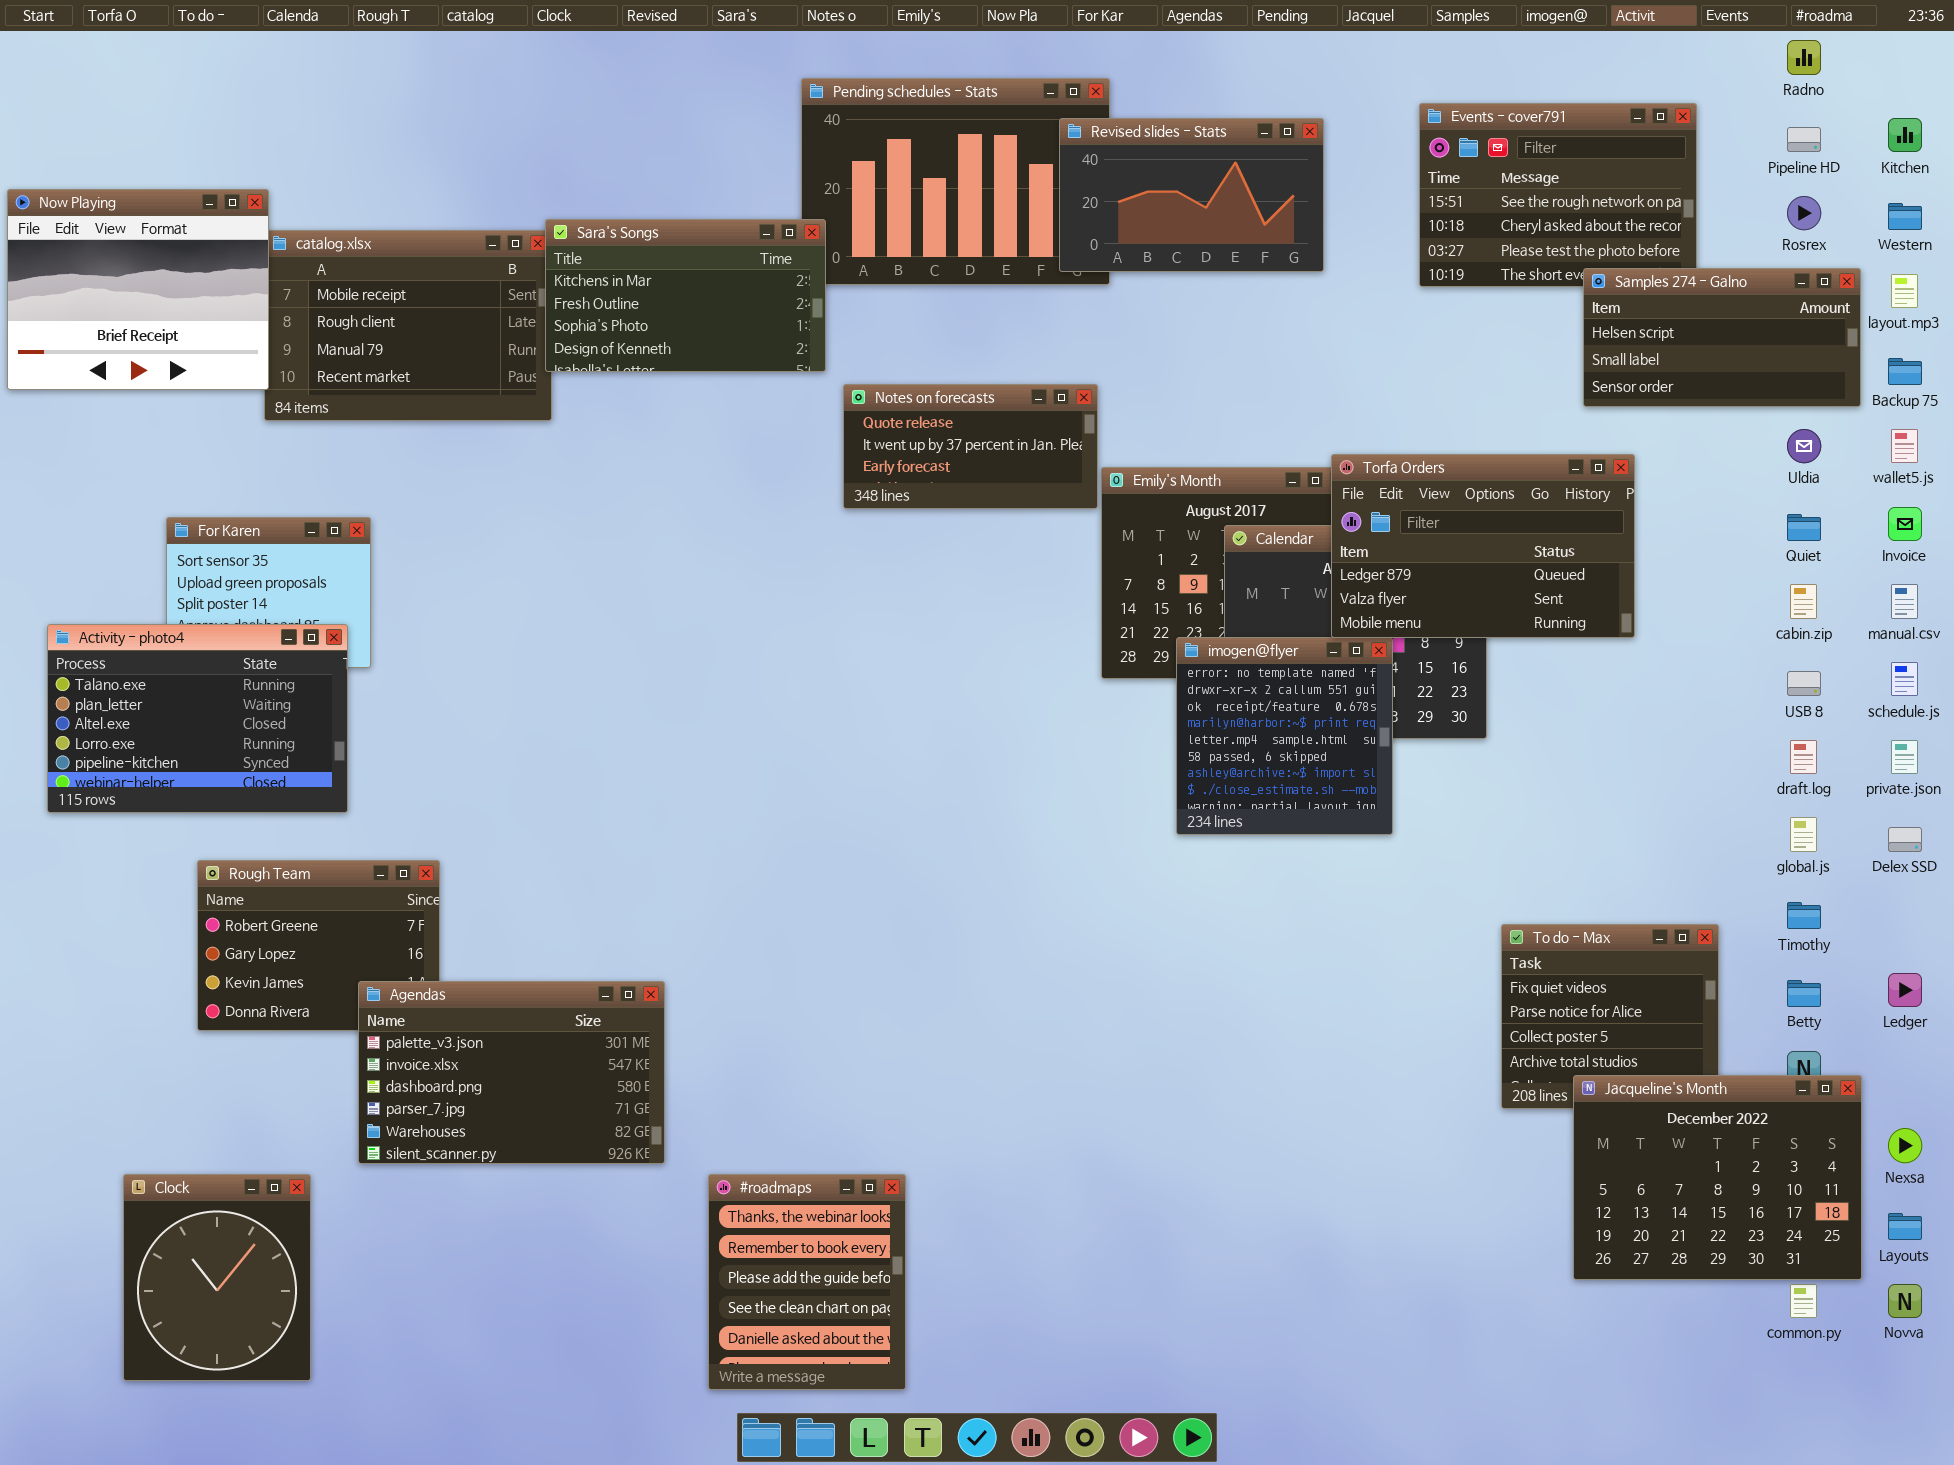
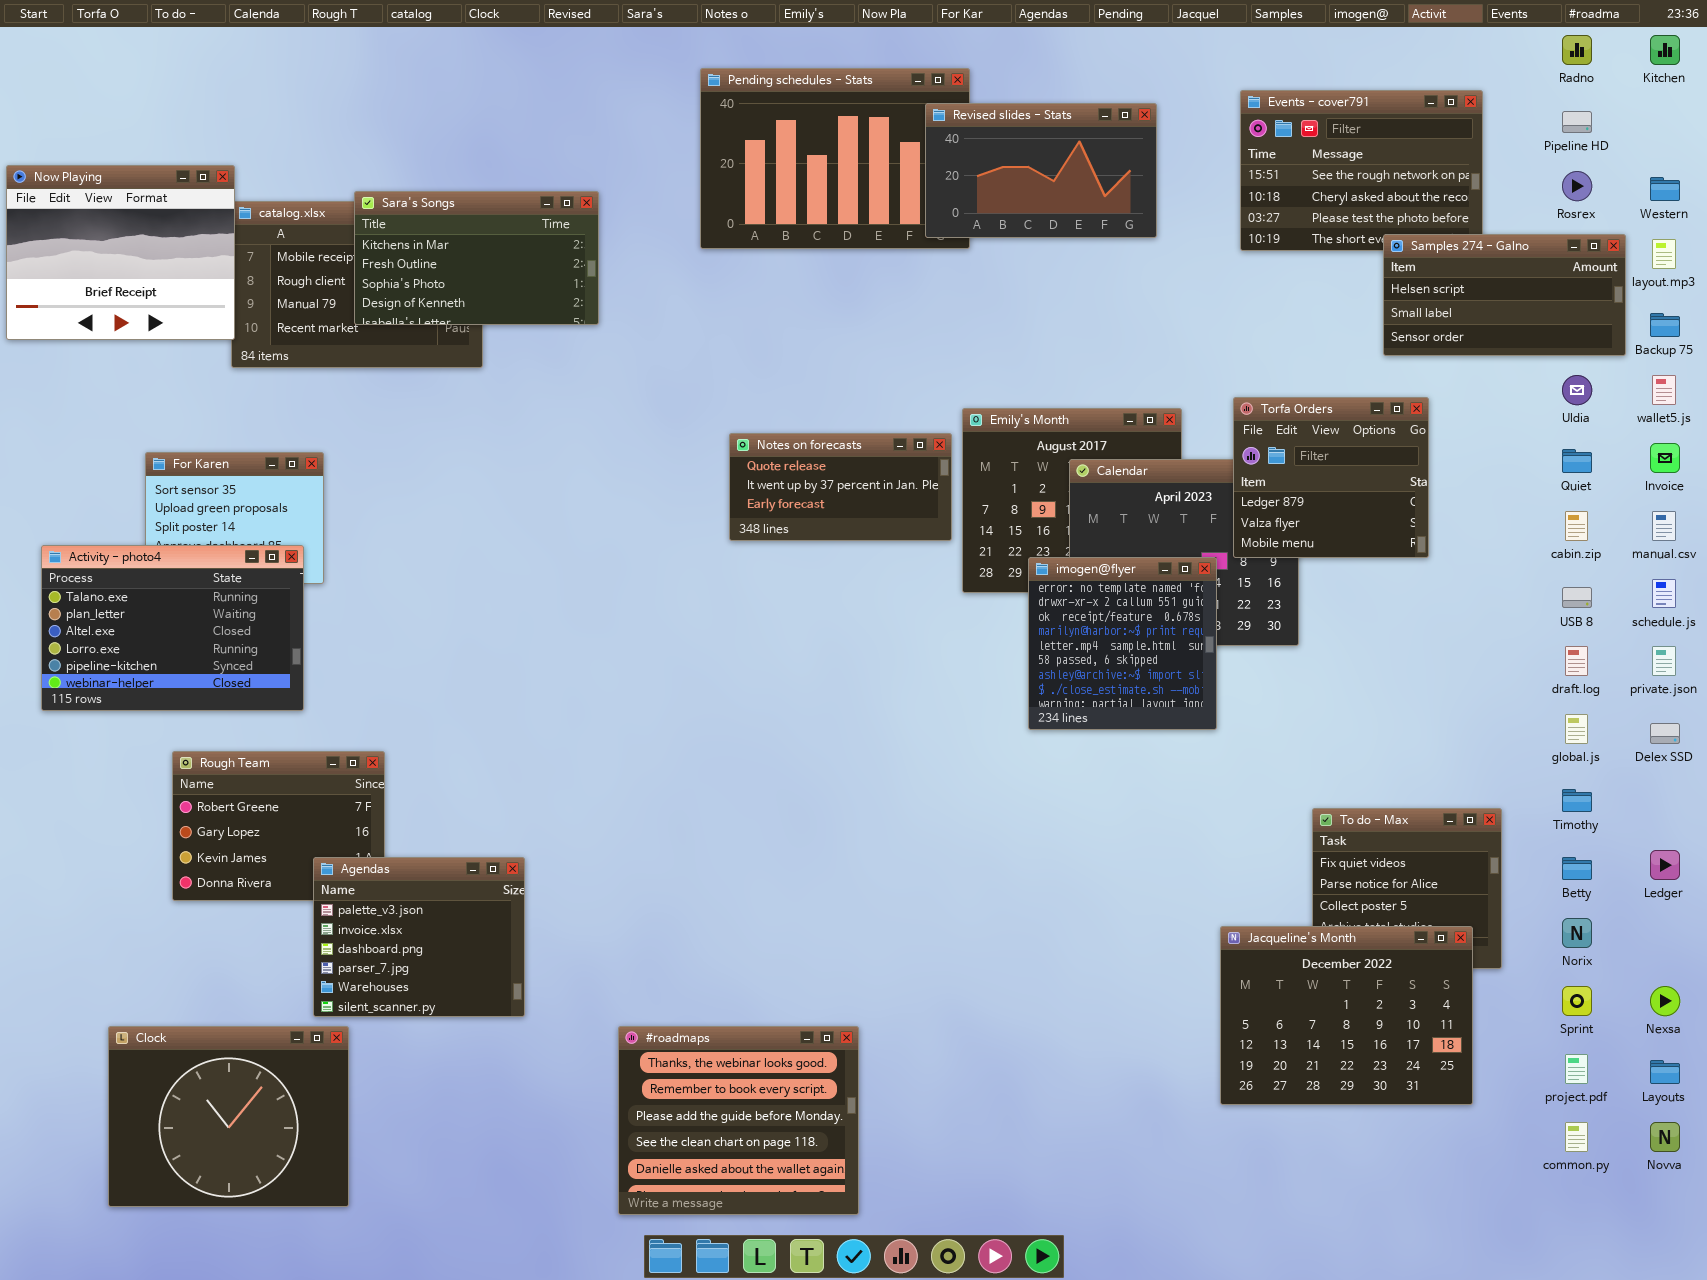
Kitchen: [1888,118,1922,152] -> [1650,35,1680,65], moved
Sara's Songs: [545,219,826,372] -> [354,191,599,325], moved
Notes on forecasts: [843,384,1098,509] -> [729,433,952,541], moved
Torfa Orders: [1331,454,1635,638] -> [1233,397,1429,558], resized
Agendas: [358,981,665,1164] -> [313,857,525,1017], resized
Jacqueline's Month: [1573,1075,1862,1280] -> [1220,926,1473,1105], moved
Clock: [123,1174,311,1381] -> [108,1026,349,1207], resized
#roadmaps: [708,1174,906,1390] -> [618,1026,859,1215], resized

